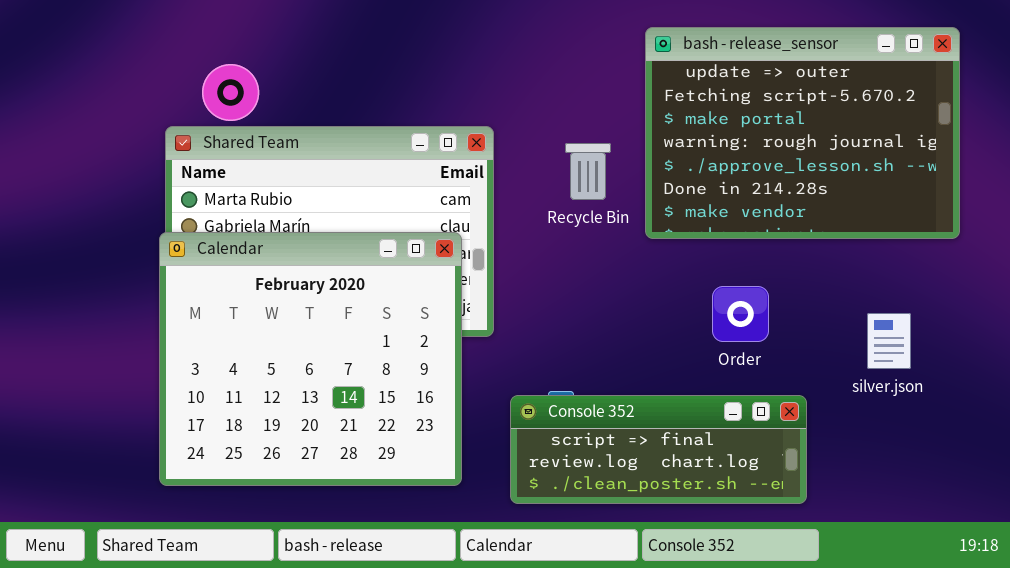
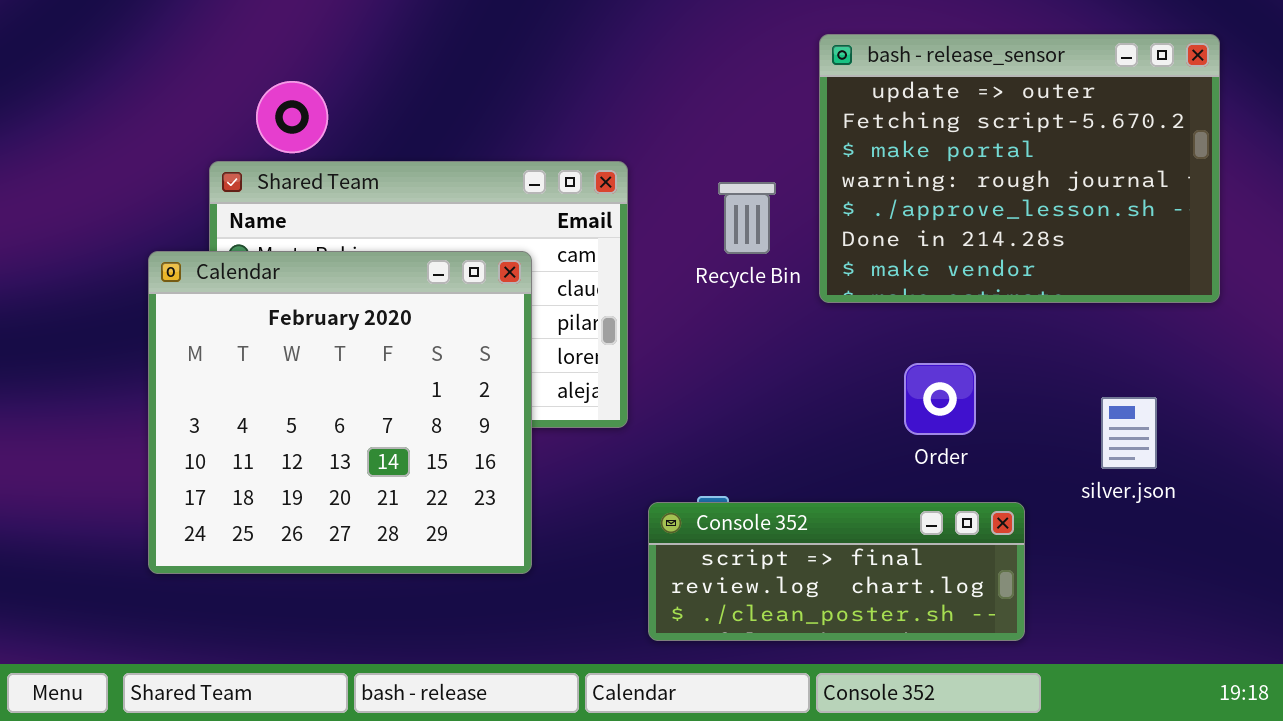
Calendar: [159,232,462,486] -> [148,251,532,574], moved

